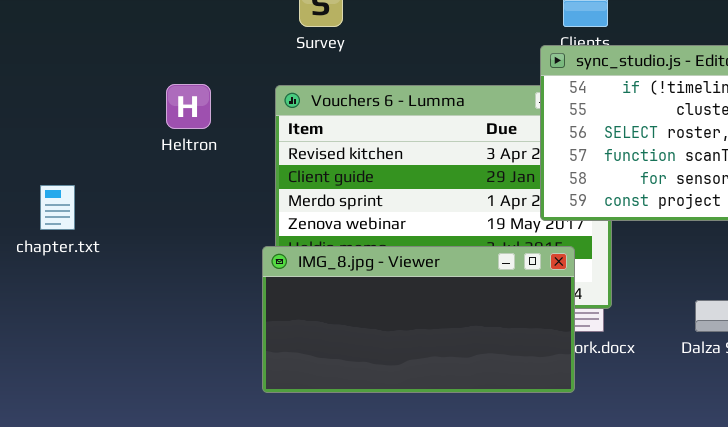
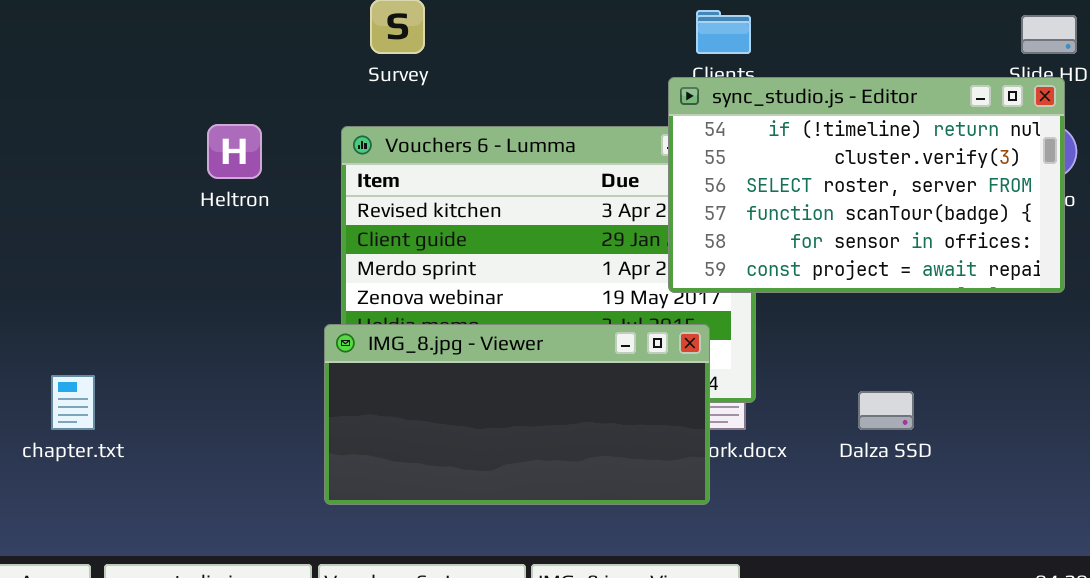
chapter.txt: [40,185,75,230] -> [51,375,95,430], moved

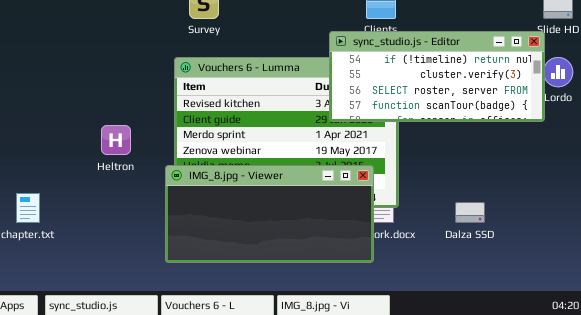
sync_studio.js - Editor: [668,77,1065,293] -> [329,31,545,122], moved, resized
Heltron: [207,124,262,179] -> [101,125,131,155], moved

